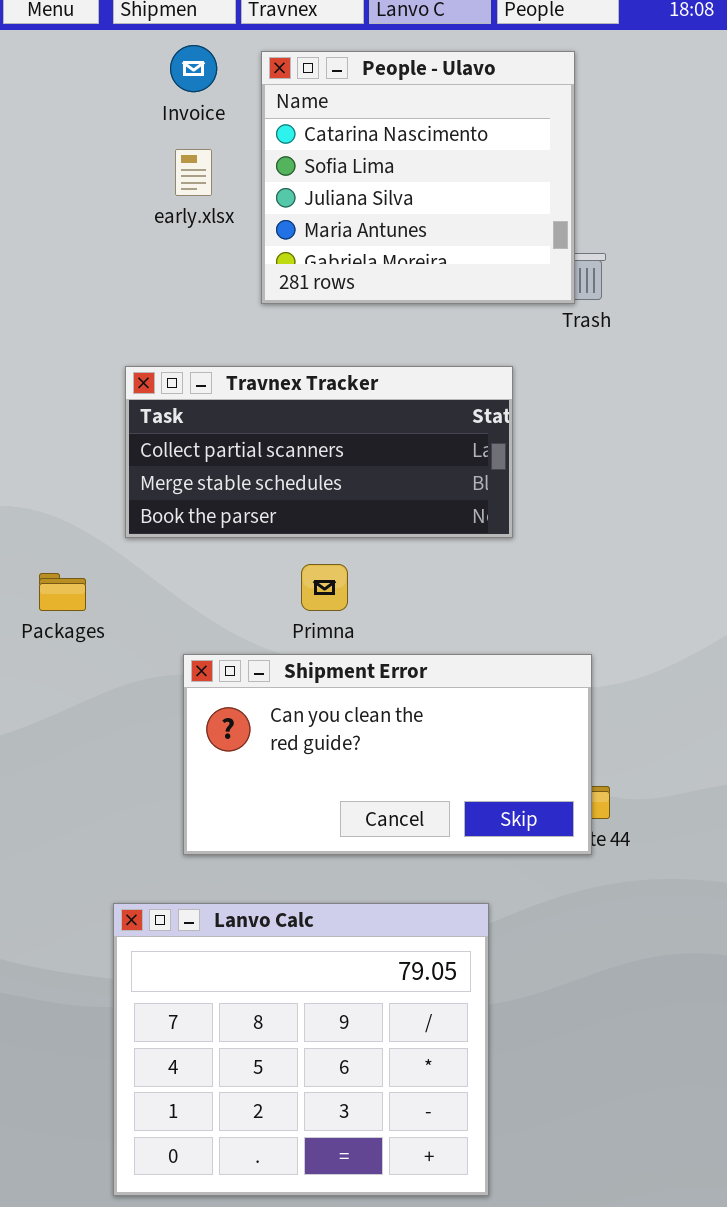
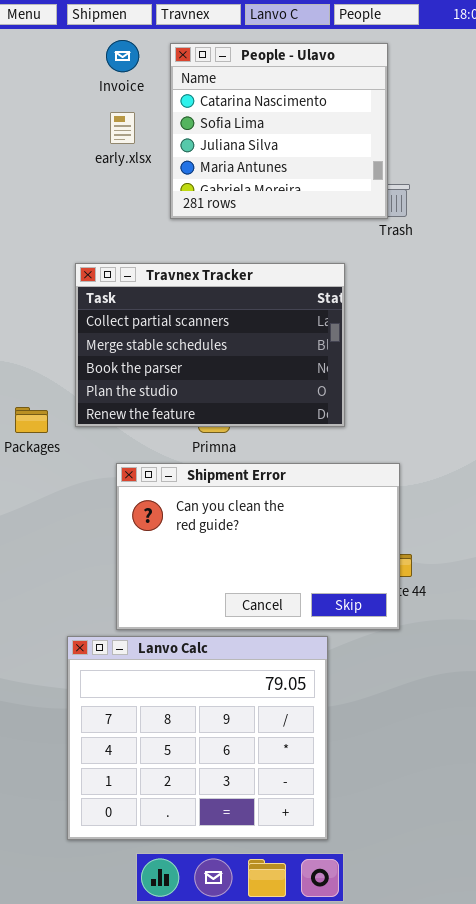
Travnex Tracker: [125,366,513,538] -> [75,263,345,427], resized
Shipment Error: [183,654,592,855] -> [116,463,400,630], resized

